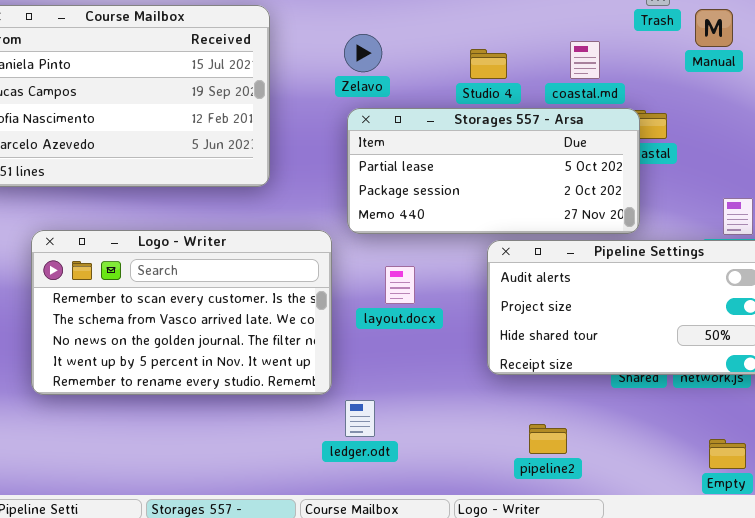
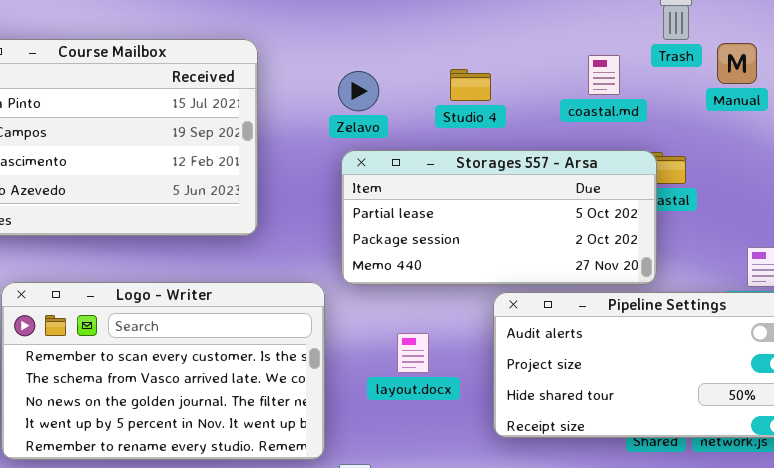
coastal.md: [570,41,600,79] -> [588,55,620,95], moved
Studio 4: [470,49,507,79] -> [450,69,491,101], moved
layout.docx: [385,266,415,304] -> [397,333,429,373], moved

